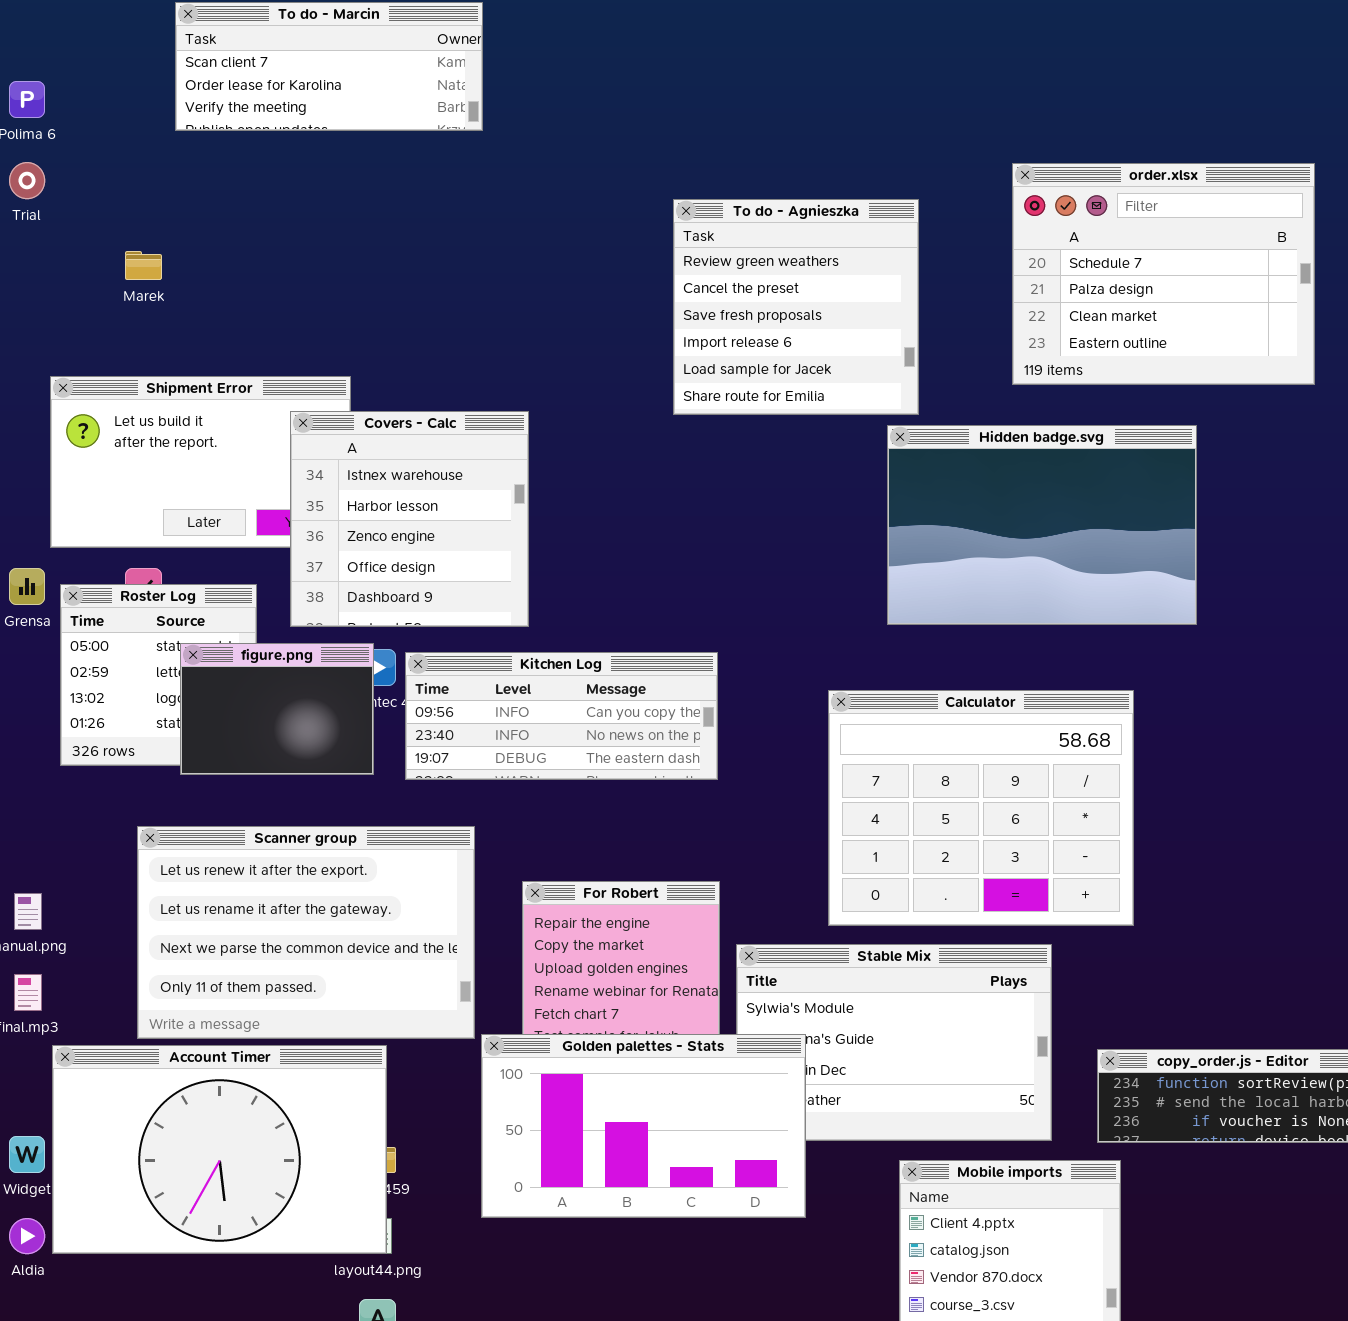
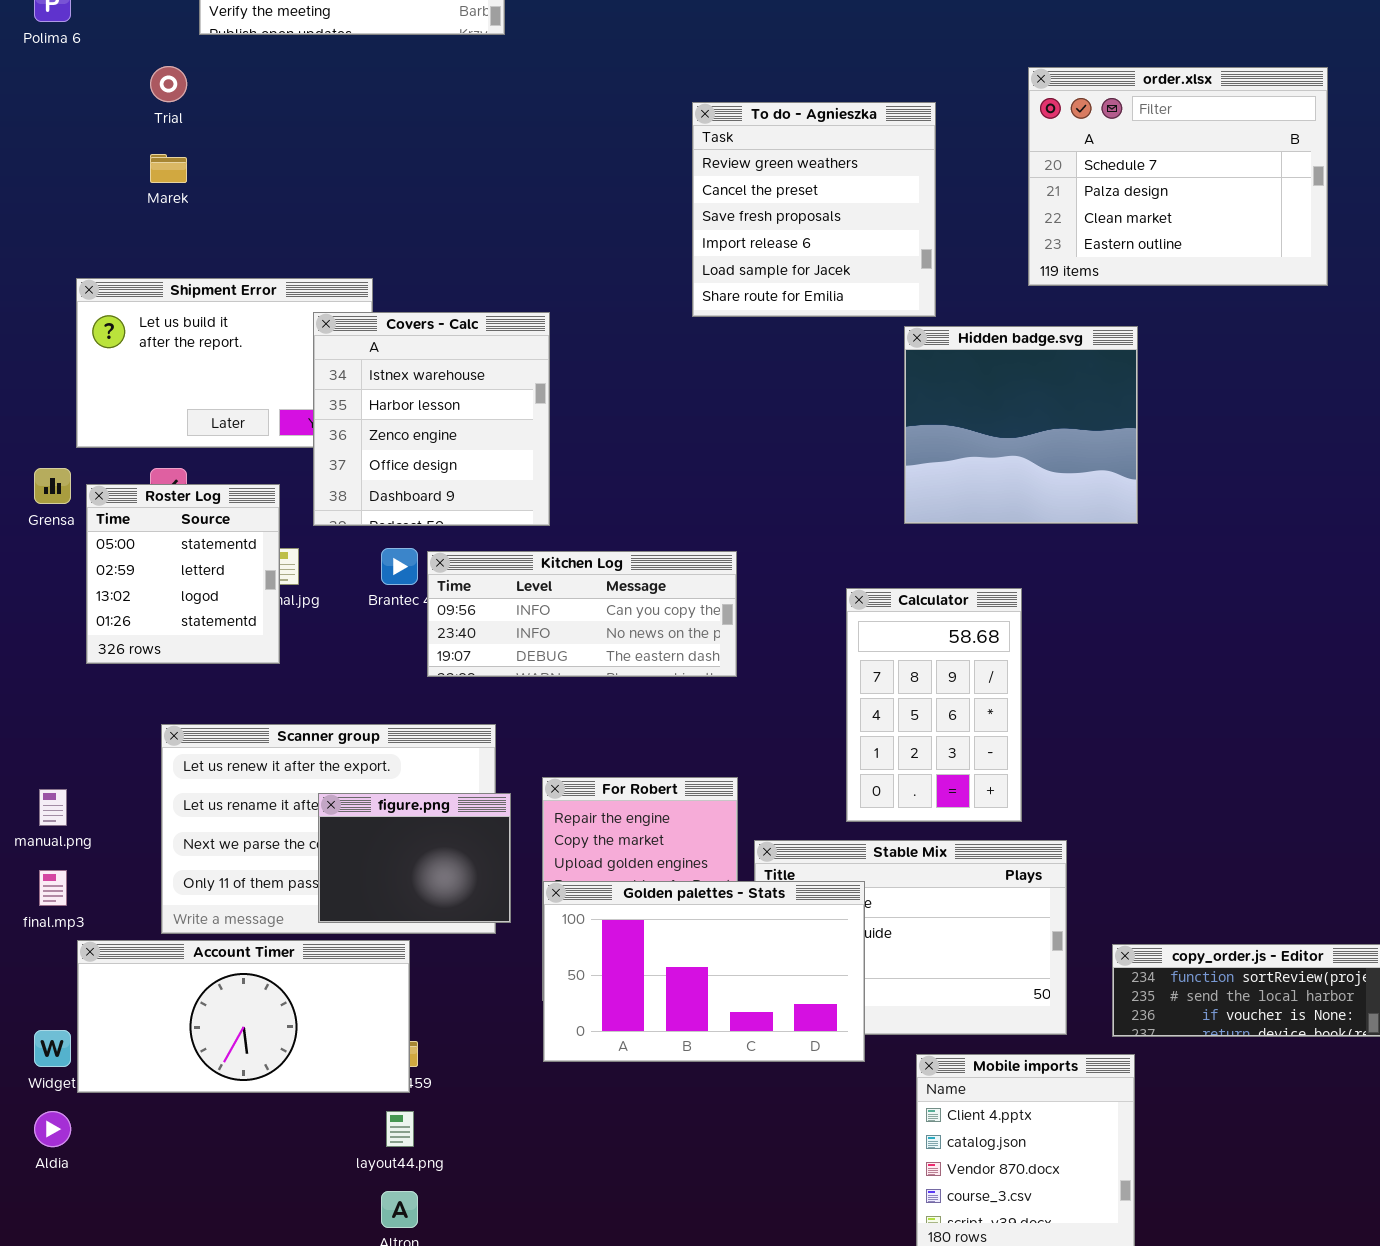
Trial: [9,162,45,199] -> [150,66,187,102], moved
Hidden badge.svg: [887,425,1197,625] -> [904,326,1138,524], resized
figure.png: [180,643,374,775] -> [318,793,511,923], moved
Calculator: [828,690,1134,926] -> [846,588,1022,822], resized
Golden palettes - Stats: [481,1034,806,1218] -> [543,881,865,1062], moved
Account Timer: [52,1045,387,1254] -> [77,940,410,1093], resized

